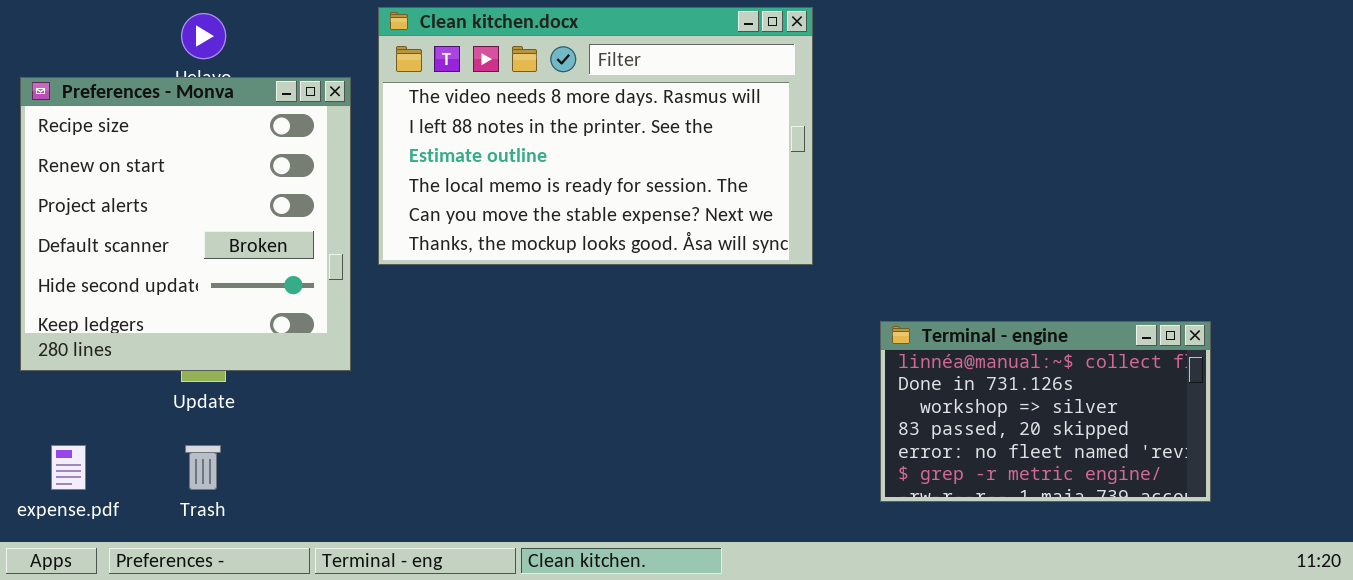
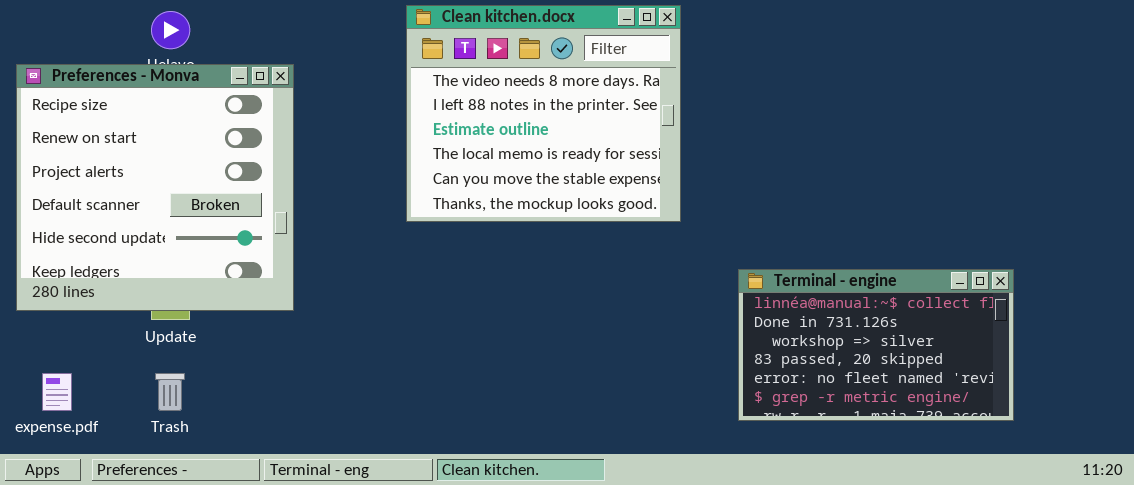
Clean kitchen.docx: [378,7,813,265] -> [406,5,681,222], resized

